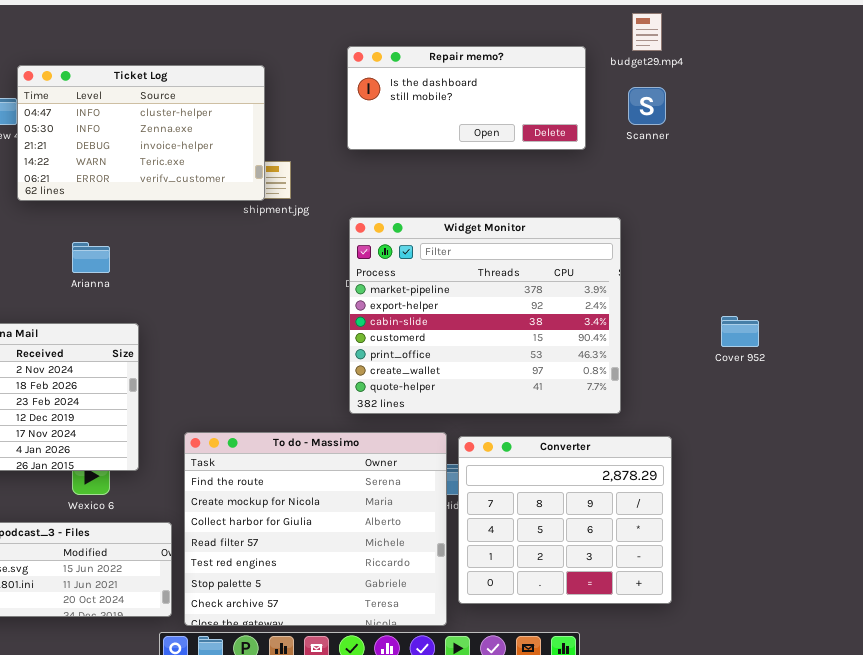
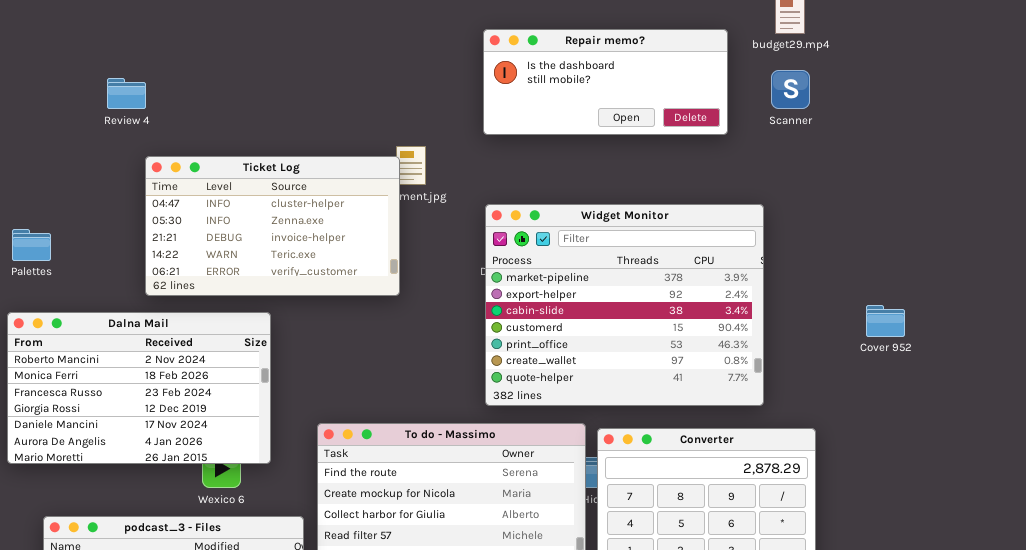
Ticket Log: [17,65,265,201] -> [145,156,400,296], moved

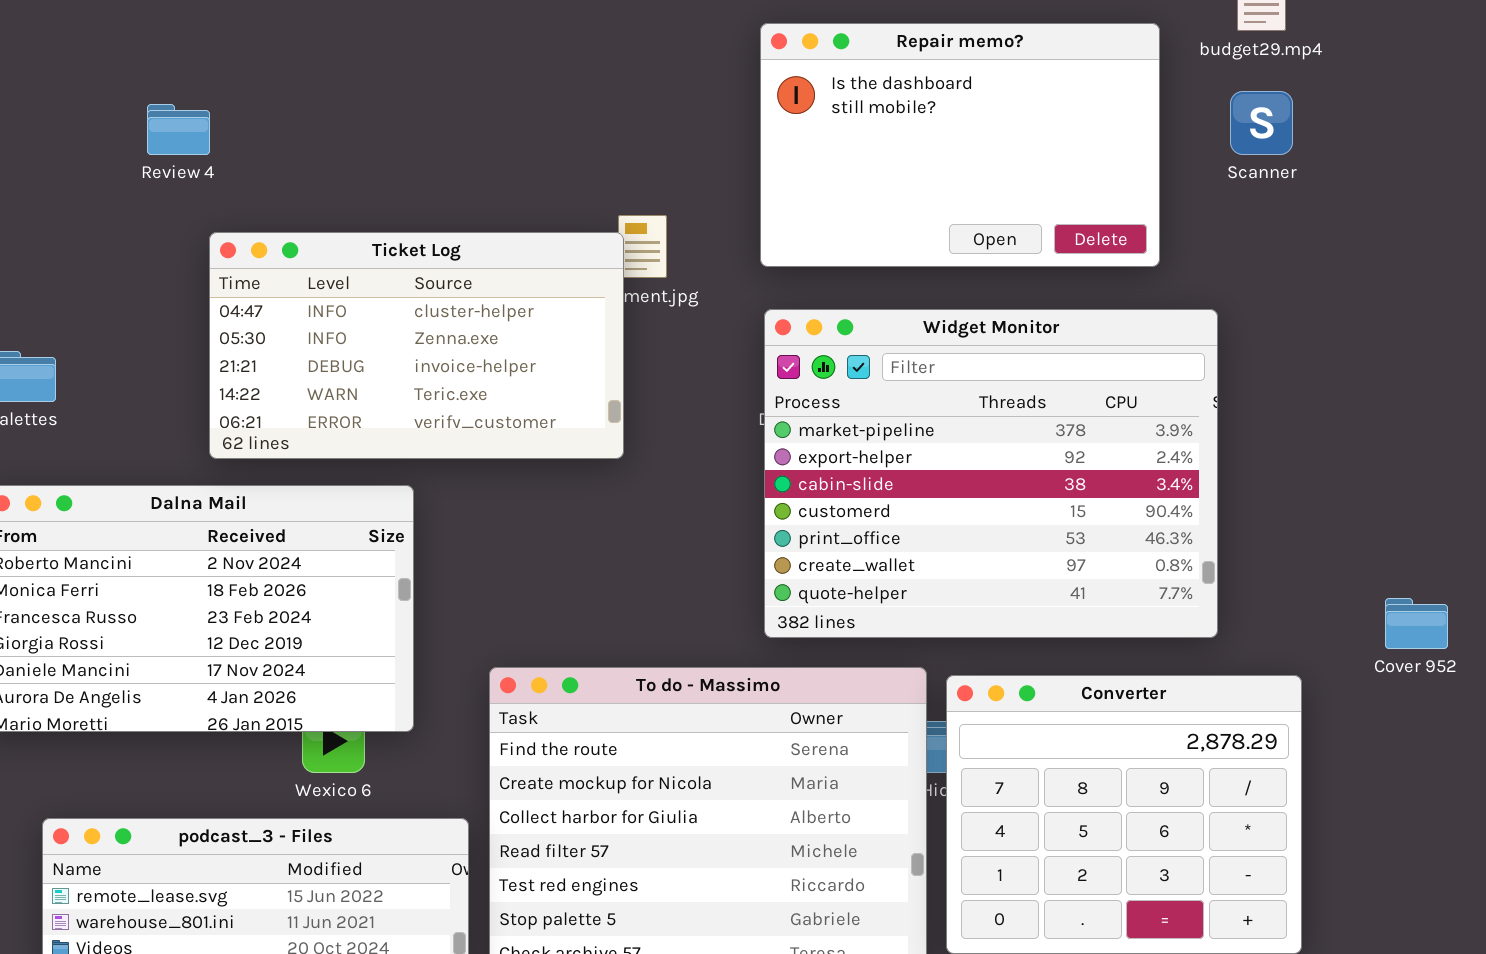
Repair memo?: [483,29,728,135] -> [760,23,1160,267], resized
Cover 952: [866,305,905,337] -> [1385,598,1448,649], moved

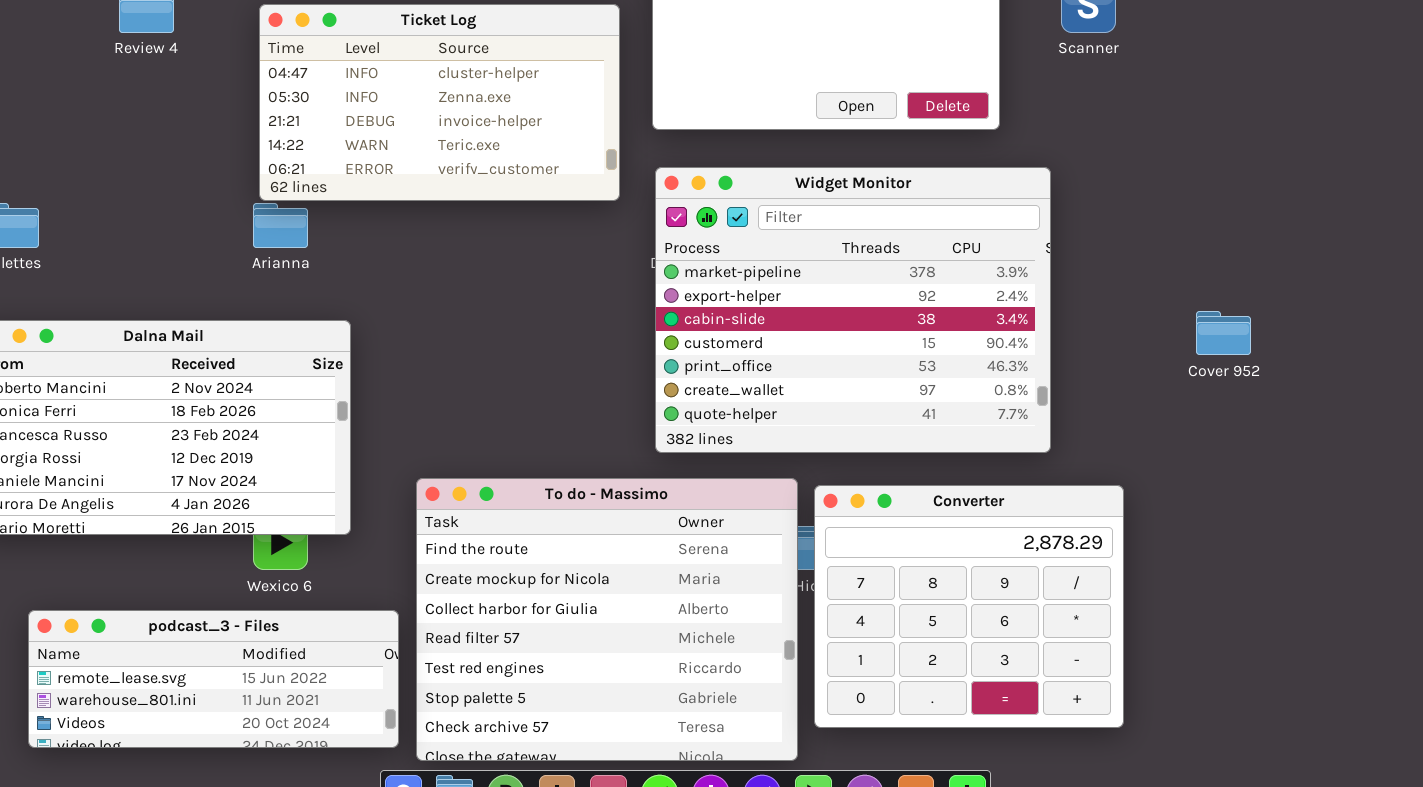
Ticket Log: [209,232,624,459] -> [259,4,620,201], moved
Cover 952: [1385,598,1448,649] -> [1196,311,1251,355], moved

